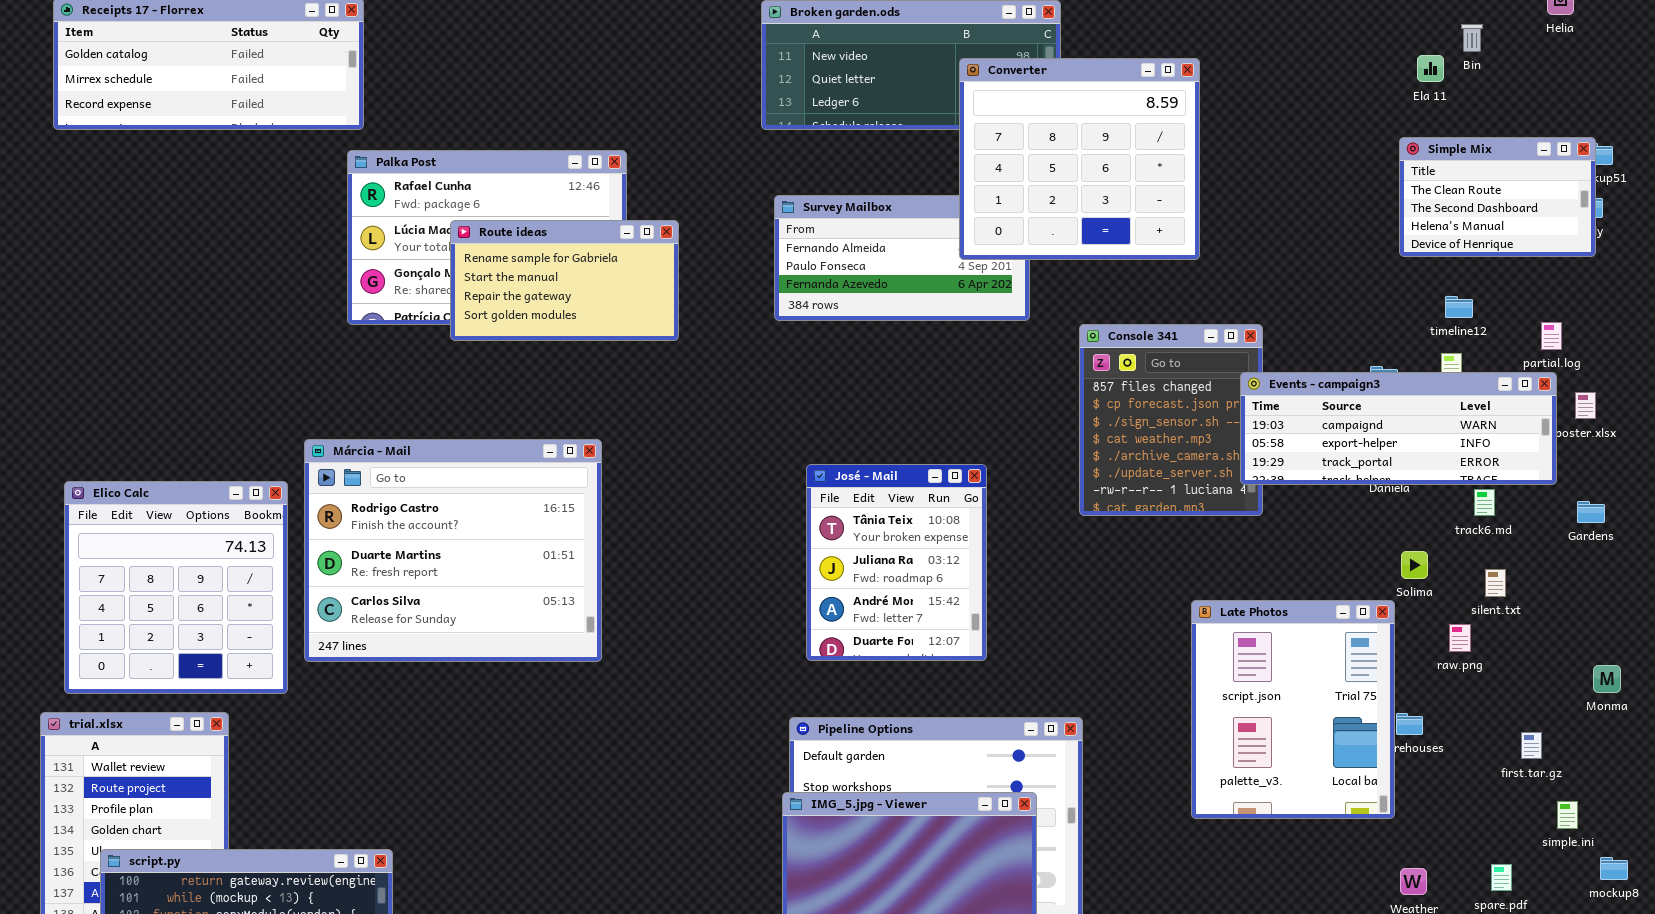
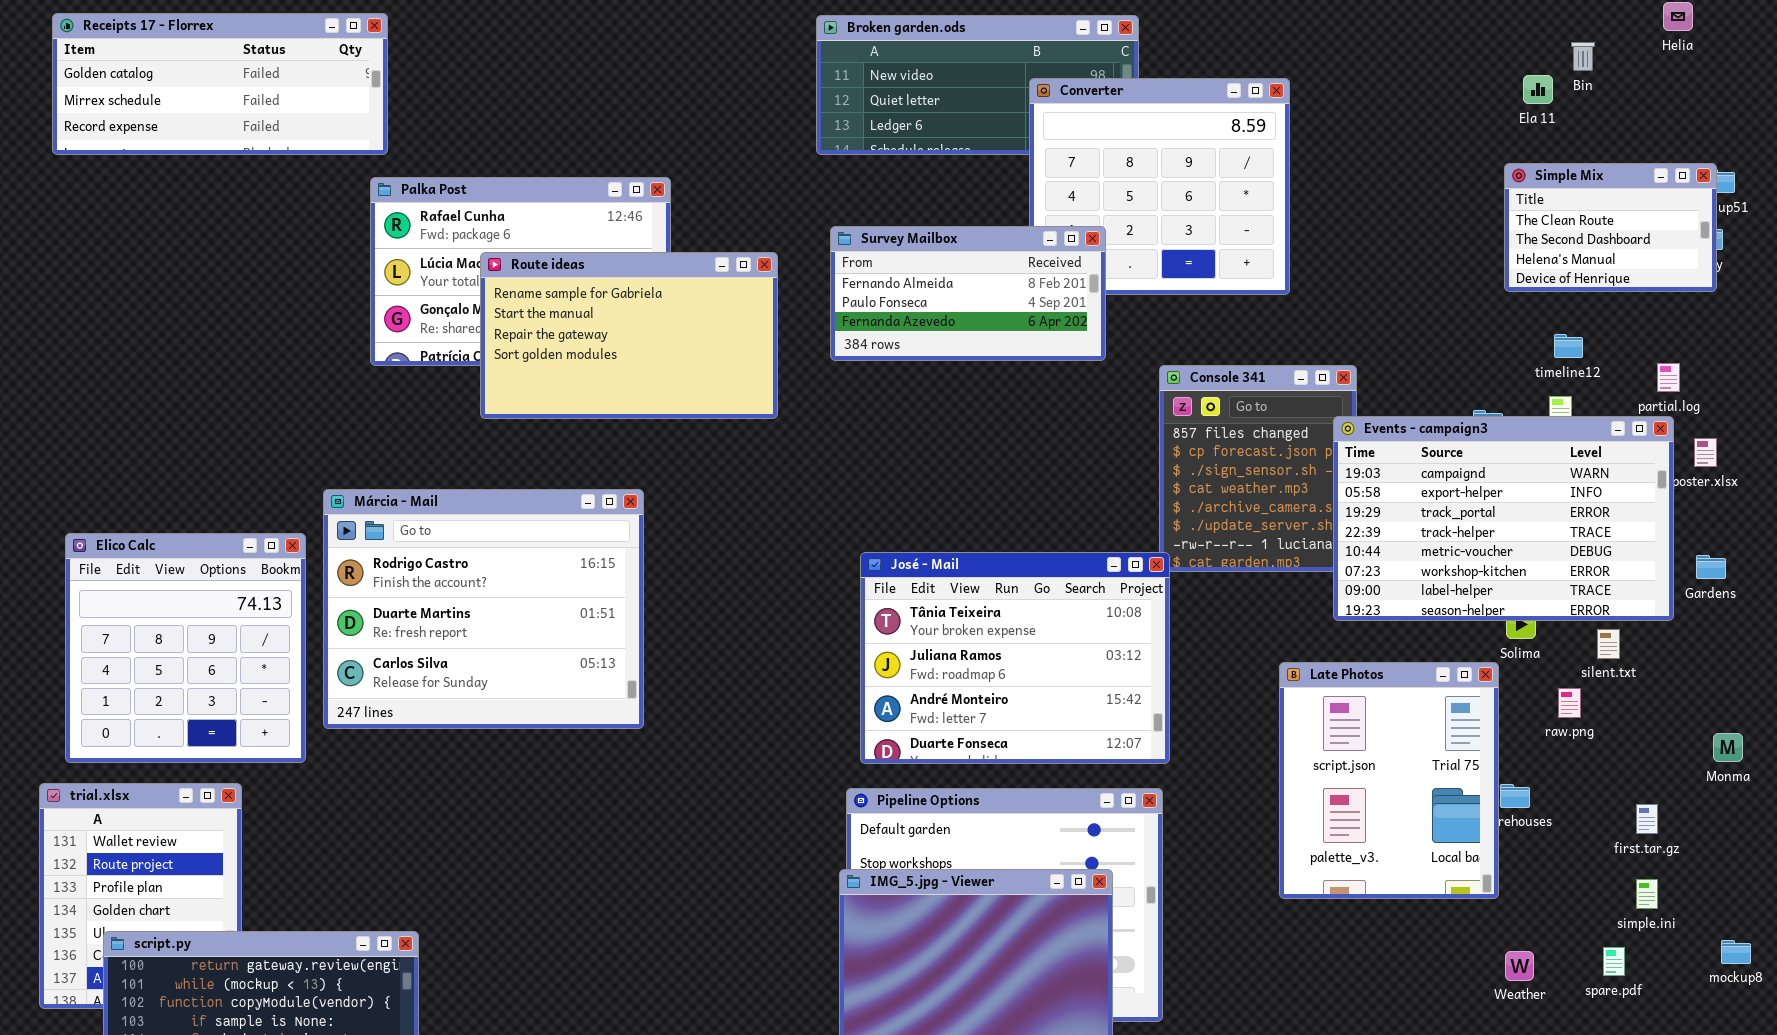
Survey Mailbox: [774,195,1030,321] -> [830,226,1106,361], raised
Route ideas: [450,220,679,341] -> [480,252,778,419], resized
Events - campaign3: [1240,372,1557,485] -> [1333,416,1674,621], resized
José - Mail: [806,464,987,661] -> [860,552,1170,764], moved, resized
simple.ini: [1557,801,1578,829] -> [1636,879,1658,909], moved

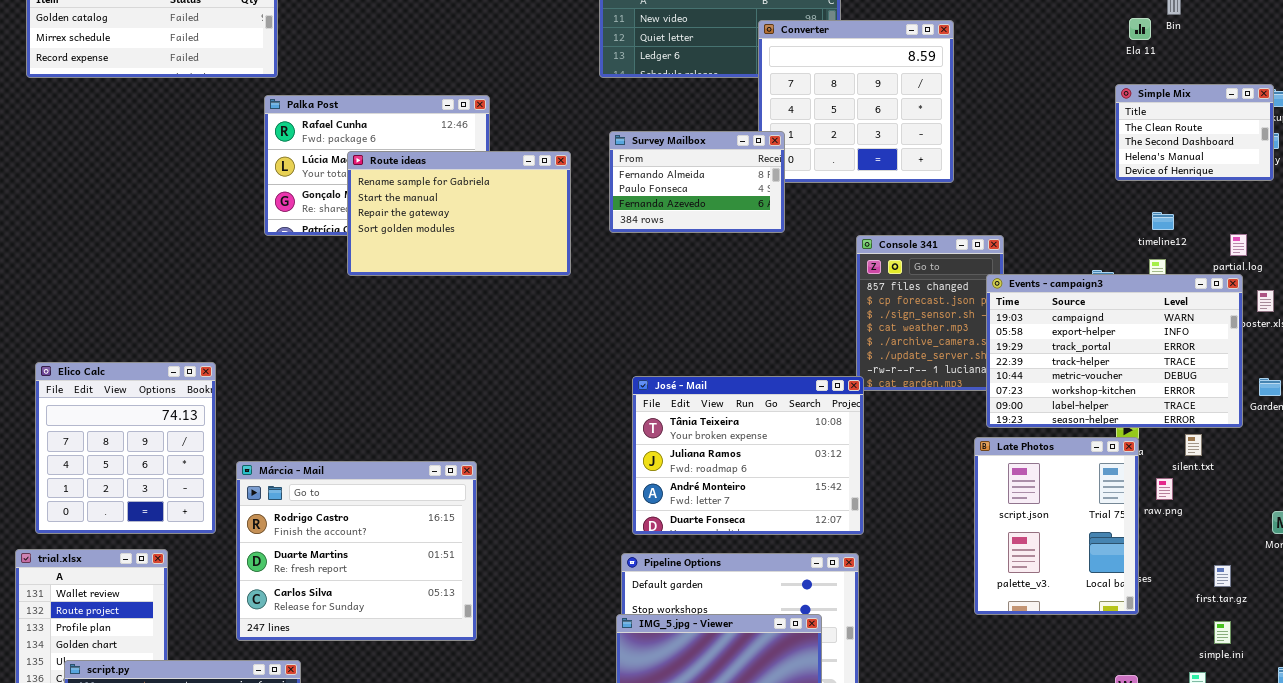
Survey Mailbox: [830,226,1106,361] -> [609,131,785,233], resized
Márcia - Mail: [323,489,644,729] -> [236,461,477,641], moved
Late Photos: [1279,662,1499,899] -> [974,437,1139,615], moved

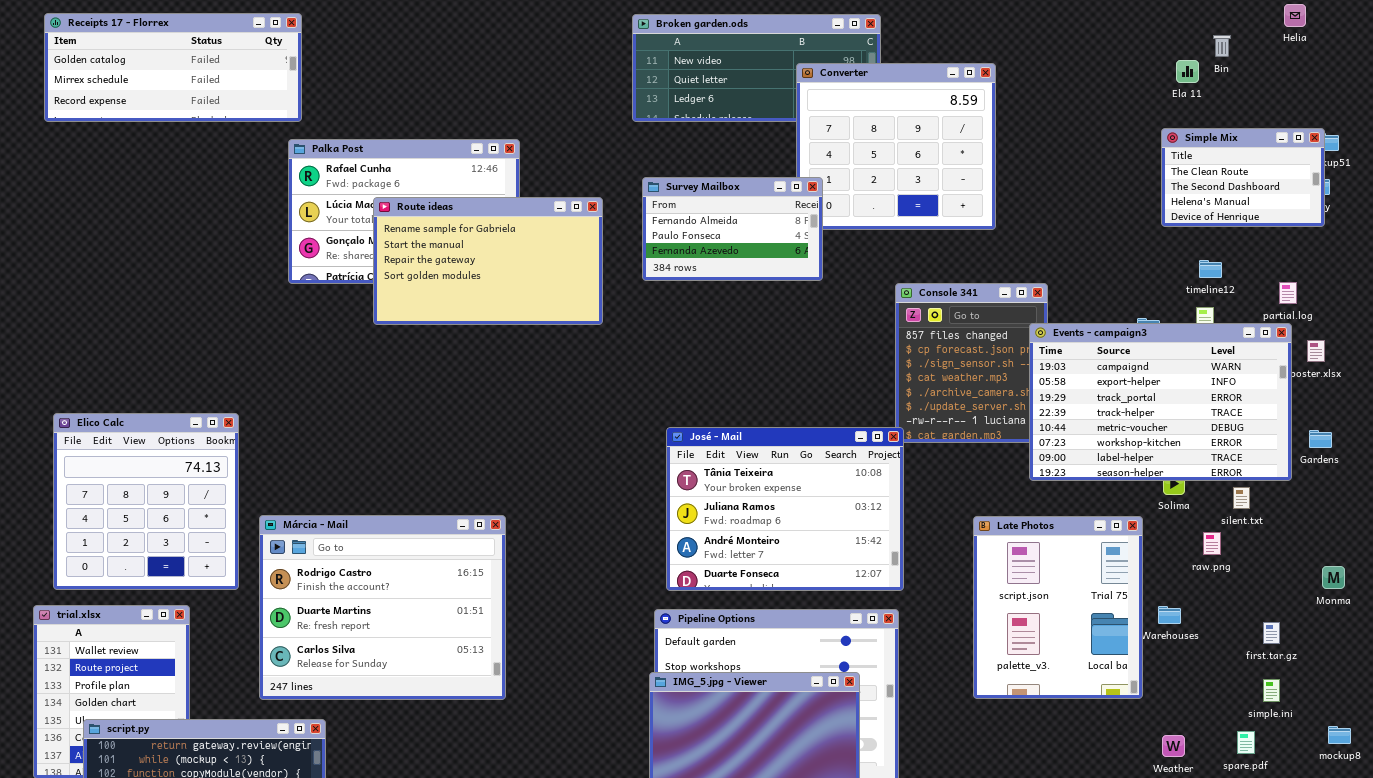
Late Photos: [974,437,1139,615] -> [973,516,1143,699], moved

